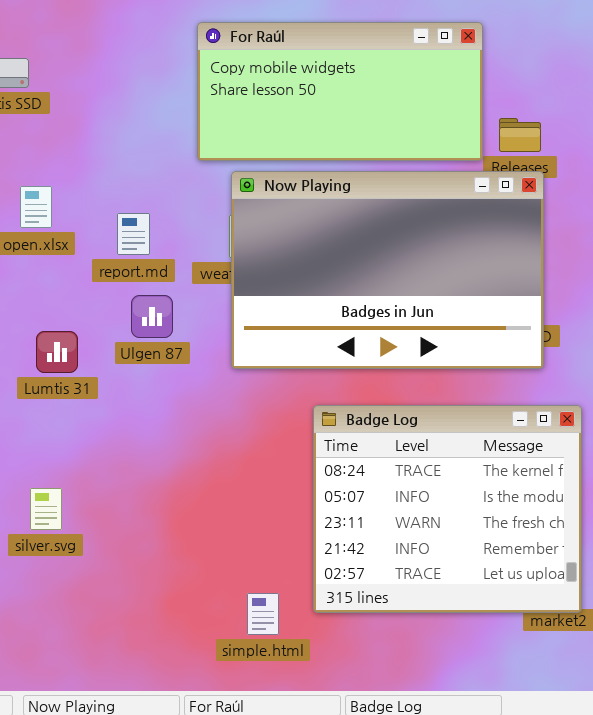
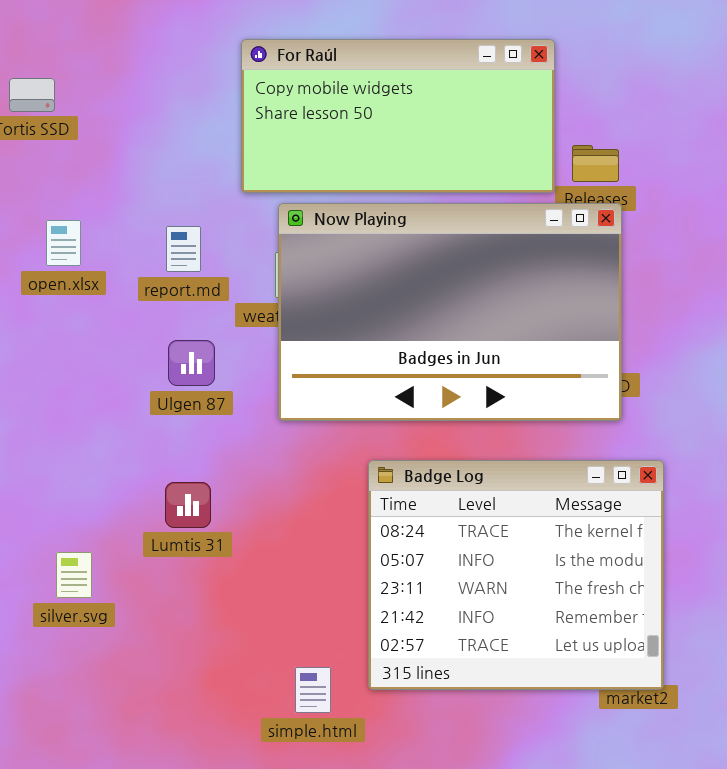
report.md: [117,213,150,255] -> [166,226,201,272], moved
Lumtis 31: [36,331,78,373] -> [165,482,211,528], moved

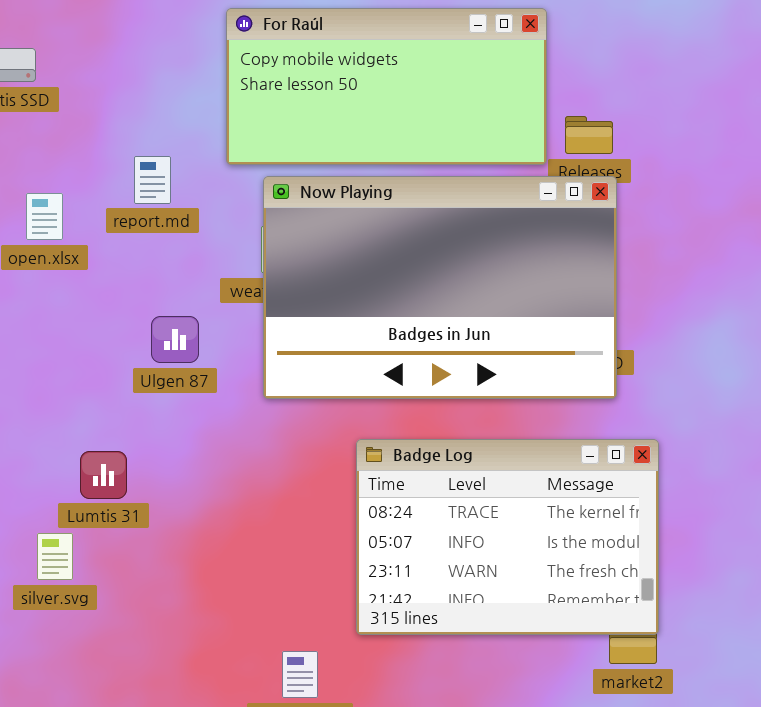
report.md: [166,226,201,272] -> [134,156,171,204], moved
Badge Log: [368,460,664,690] -> [356,439,659,635], resized
Lumtis 31: [165,482,211,528] -> [80,451,127,499], moved

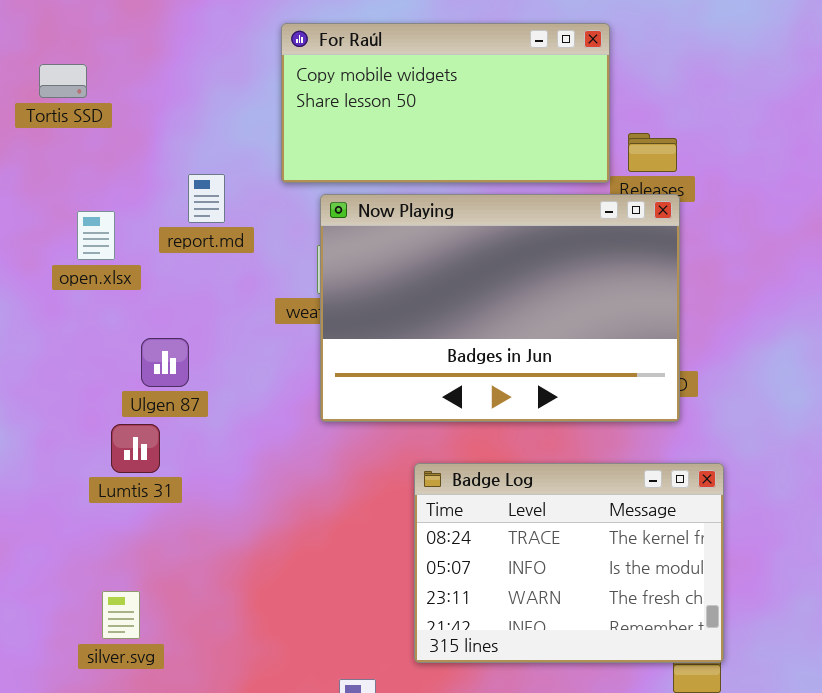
Ulgen 87: [151,316,199,363] -> [141,338,189,387], moved
Lumtis 31: [80,451,127,499] -> [111,424,160,473], moved
silver.svg: [37,533,73,580] -> [102,591,140,639], moved

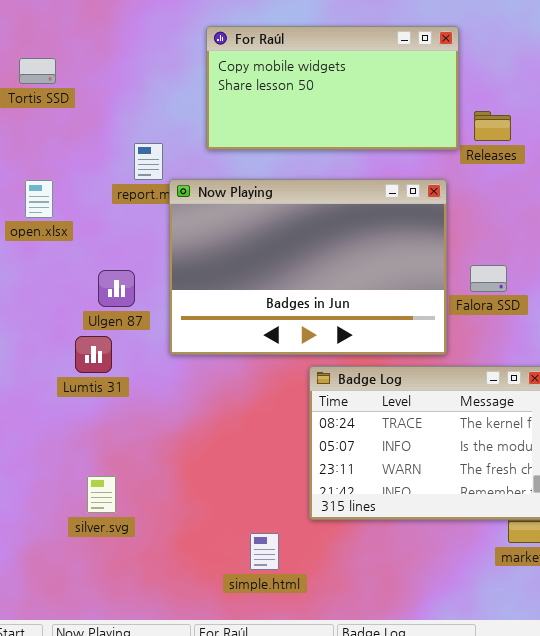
Now Playing: [320,194,680,422] -> [169,179,447,355], moved
open.xlsx: [77,211,115,260] -> [25,180,53,218], moved
silver.svg: [102,591,140,639] -> [87,476,116,513], moved

